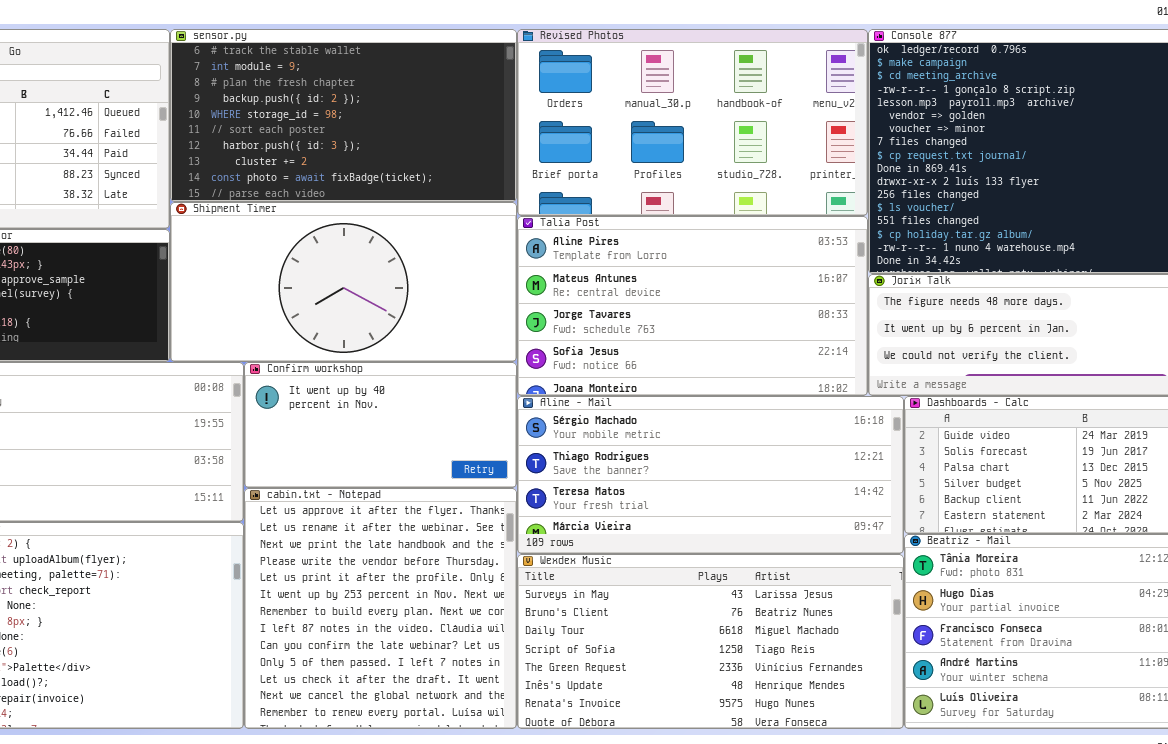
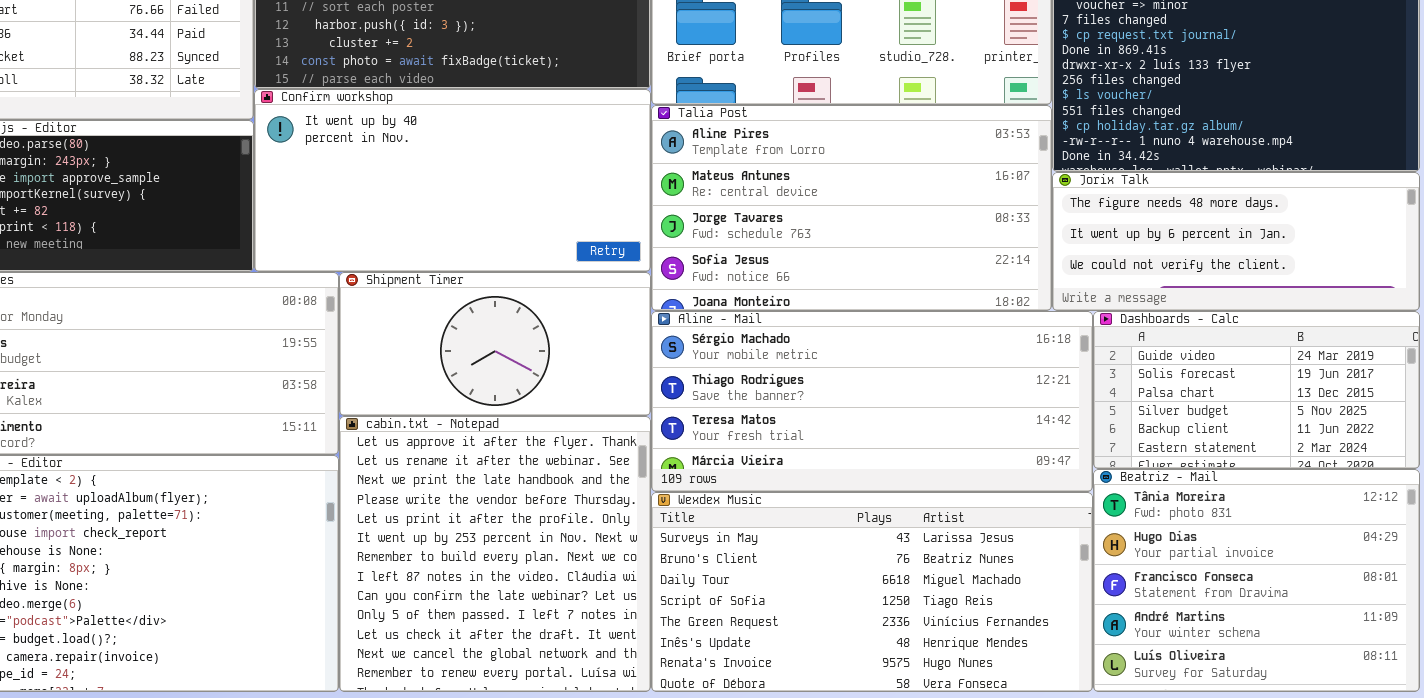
Shipment Timer: [170,202,517,362] -> [339,272,651,416], moved, resized
Confirm workshop: [244,362,517,488] -> [254,89,651,272], moved, resized

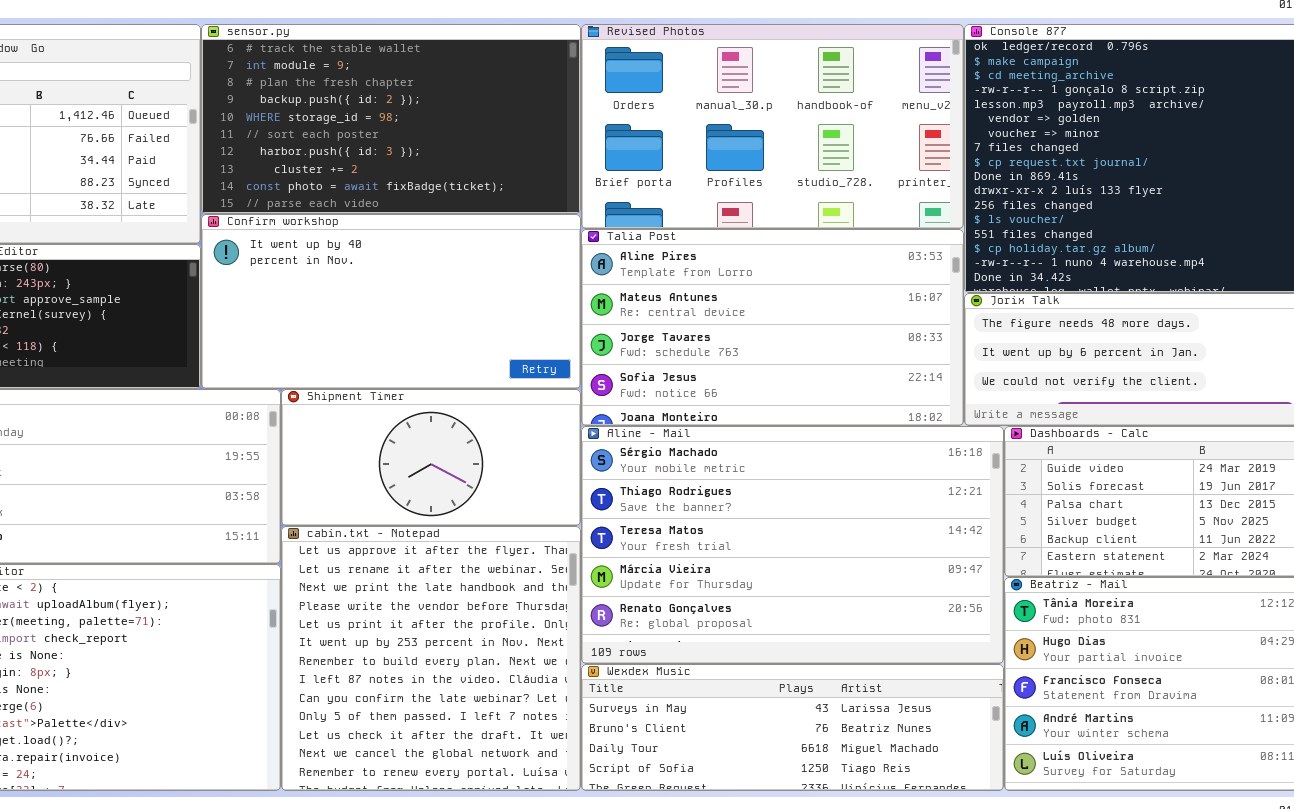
Aline - Mail: [651,311,1093,492] -> [581,426,1004,664], resized
Wexdex Music: [651,492,1093,692] -> [581,664,1004,791], resized

